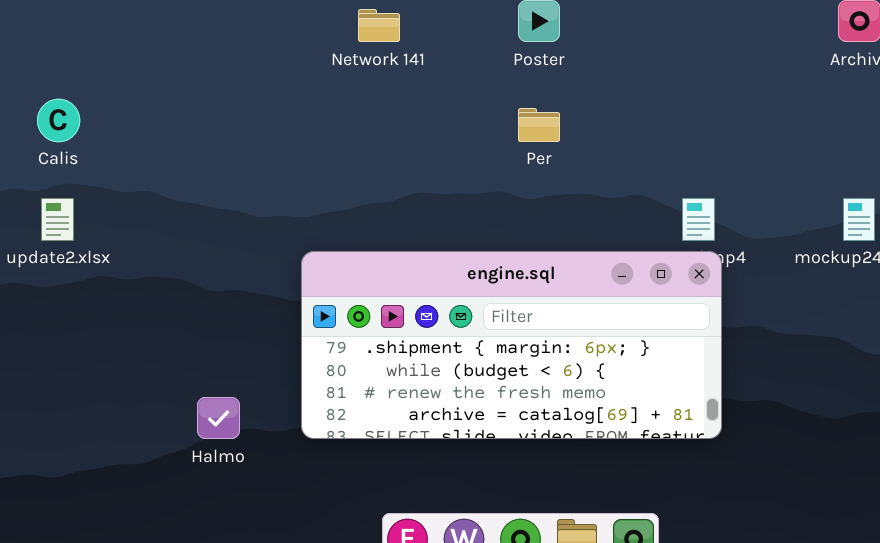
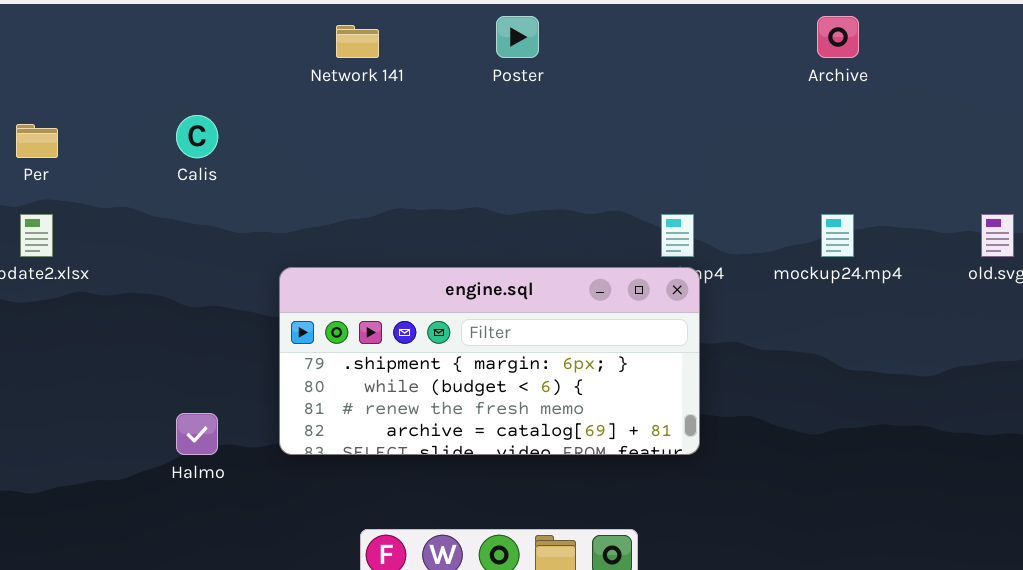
Calis: [37,99,80,142] -> [176,115,218,158], moved
Per: [518,108,560,142] -> [16,124,58,158], moved

